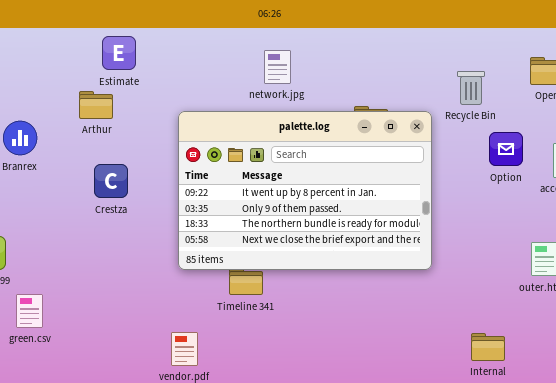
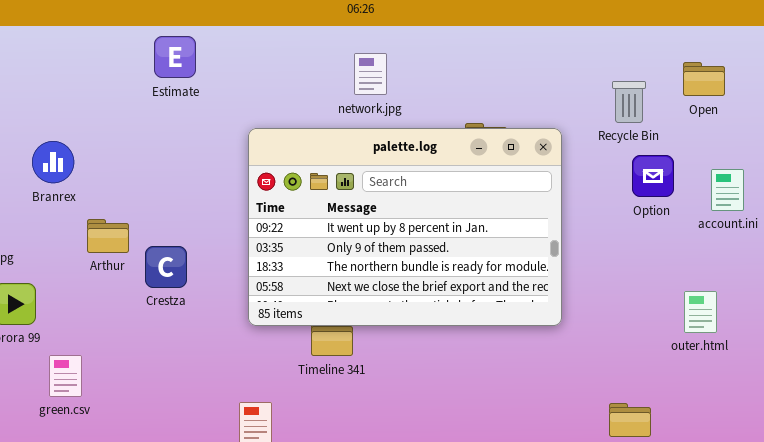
Recycle Bin: [457,71,485,105] -> [612,81,646,123], moved
Arthur: [79,91,113,119] -> [87,219,129,253], moved
Crestza: [94,164,128,198] -> [145,246,187,288], moved

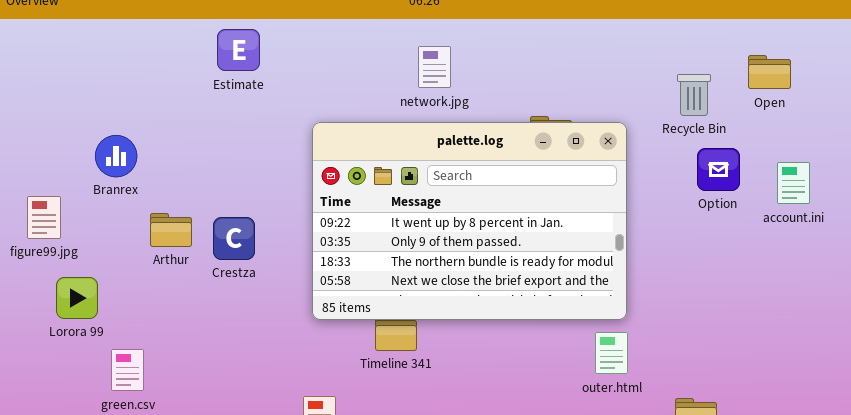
Crestza: [145,246,187,288] -> [213,217,255,260], moved
outer.html: [684,291,717,333] -> [595,332,628,374], moved

